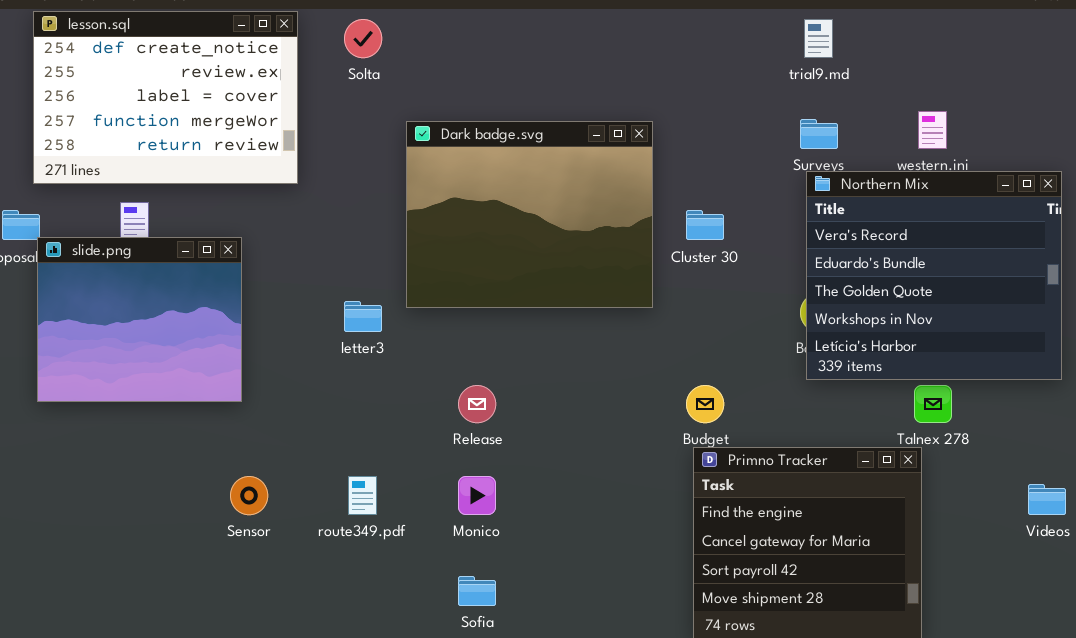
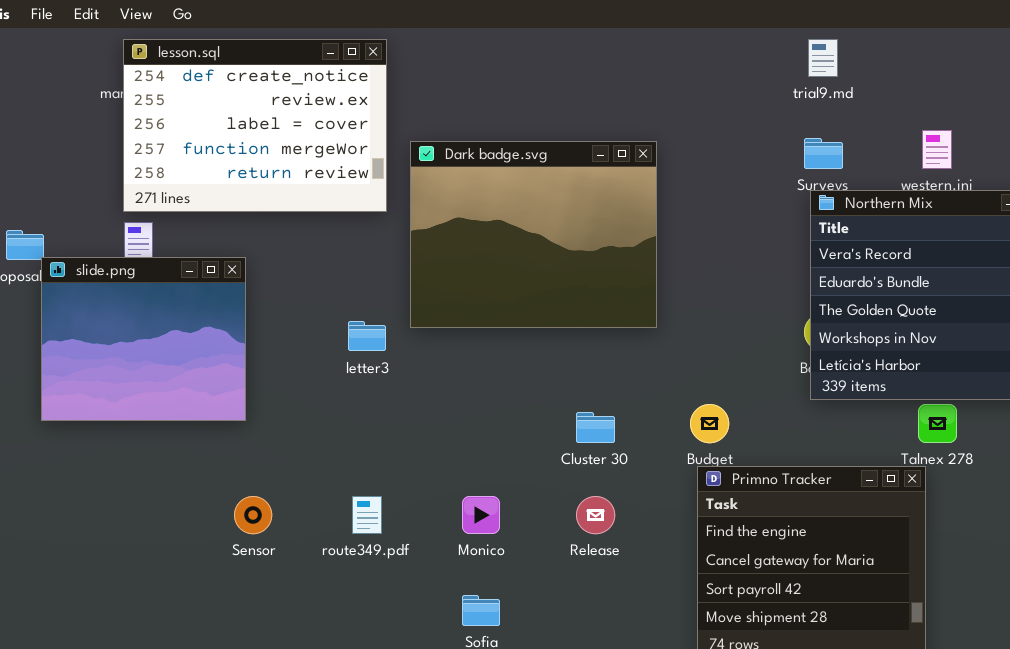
lesson.sql: [33,11,298,184] -> [123,39,387,212], moved
Cluster 30: [686,210,724,240] -> [576,412,615,443], moved
Release: [458,385,496,423] -> [576,496,615,534], moved

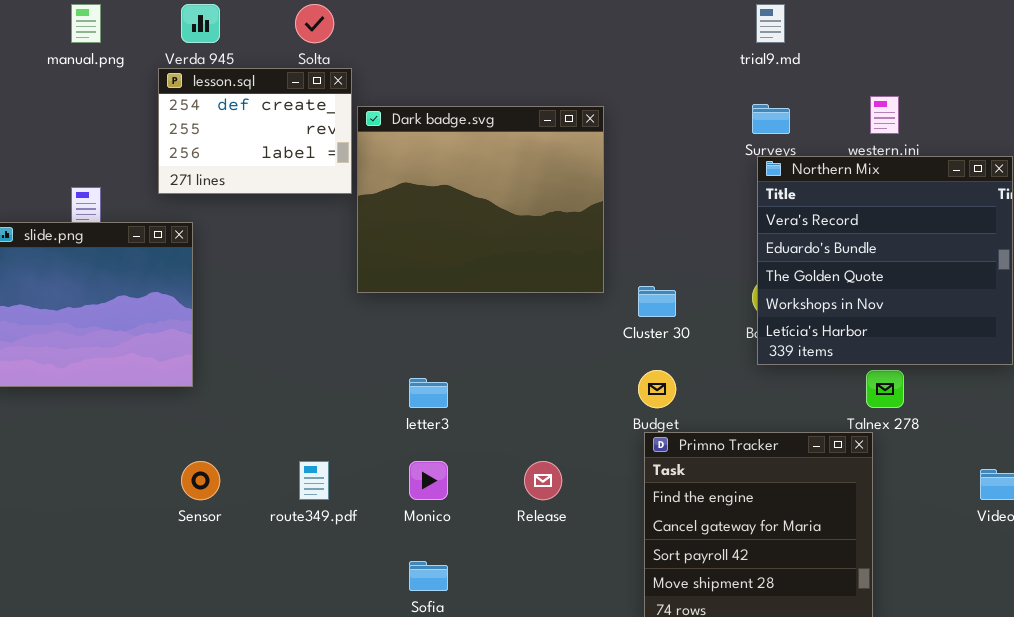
lesson.sql: [123,39,387,212] -> [158,68,352,194], moved, resized
letter3: [348,321,386,351] -> [409,378,448,408], moved
Cluster 30: [576,412,615,443] -> [638,286,676,317], moved

